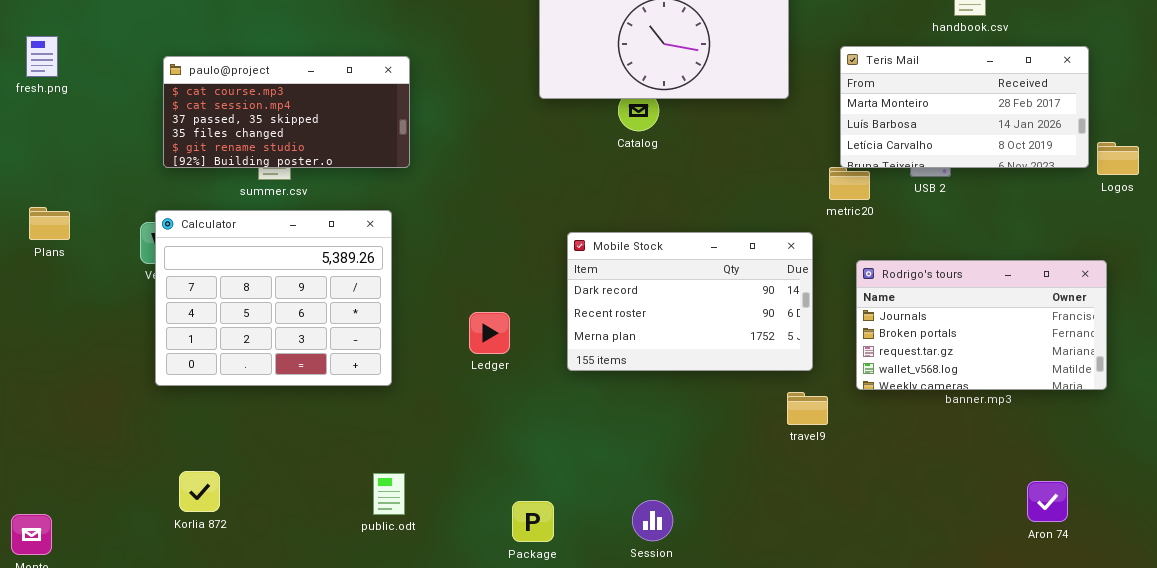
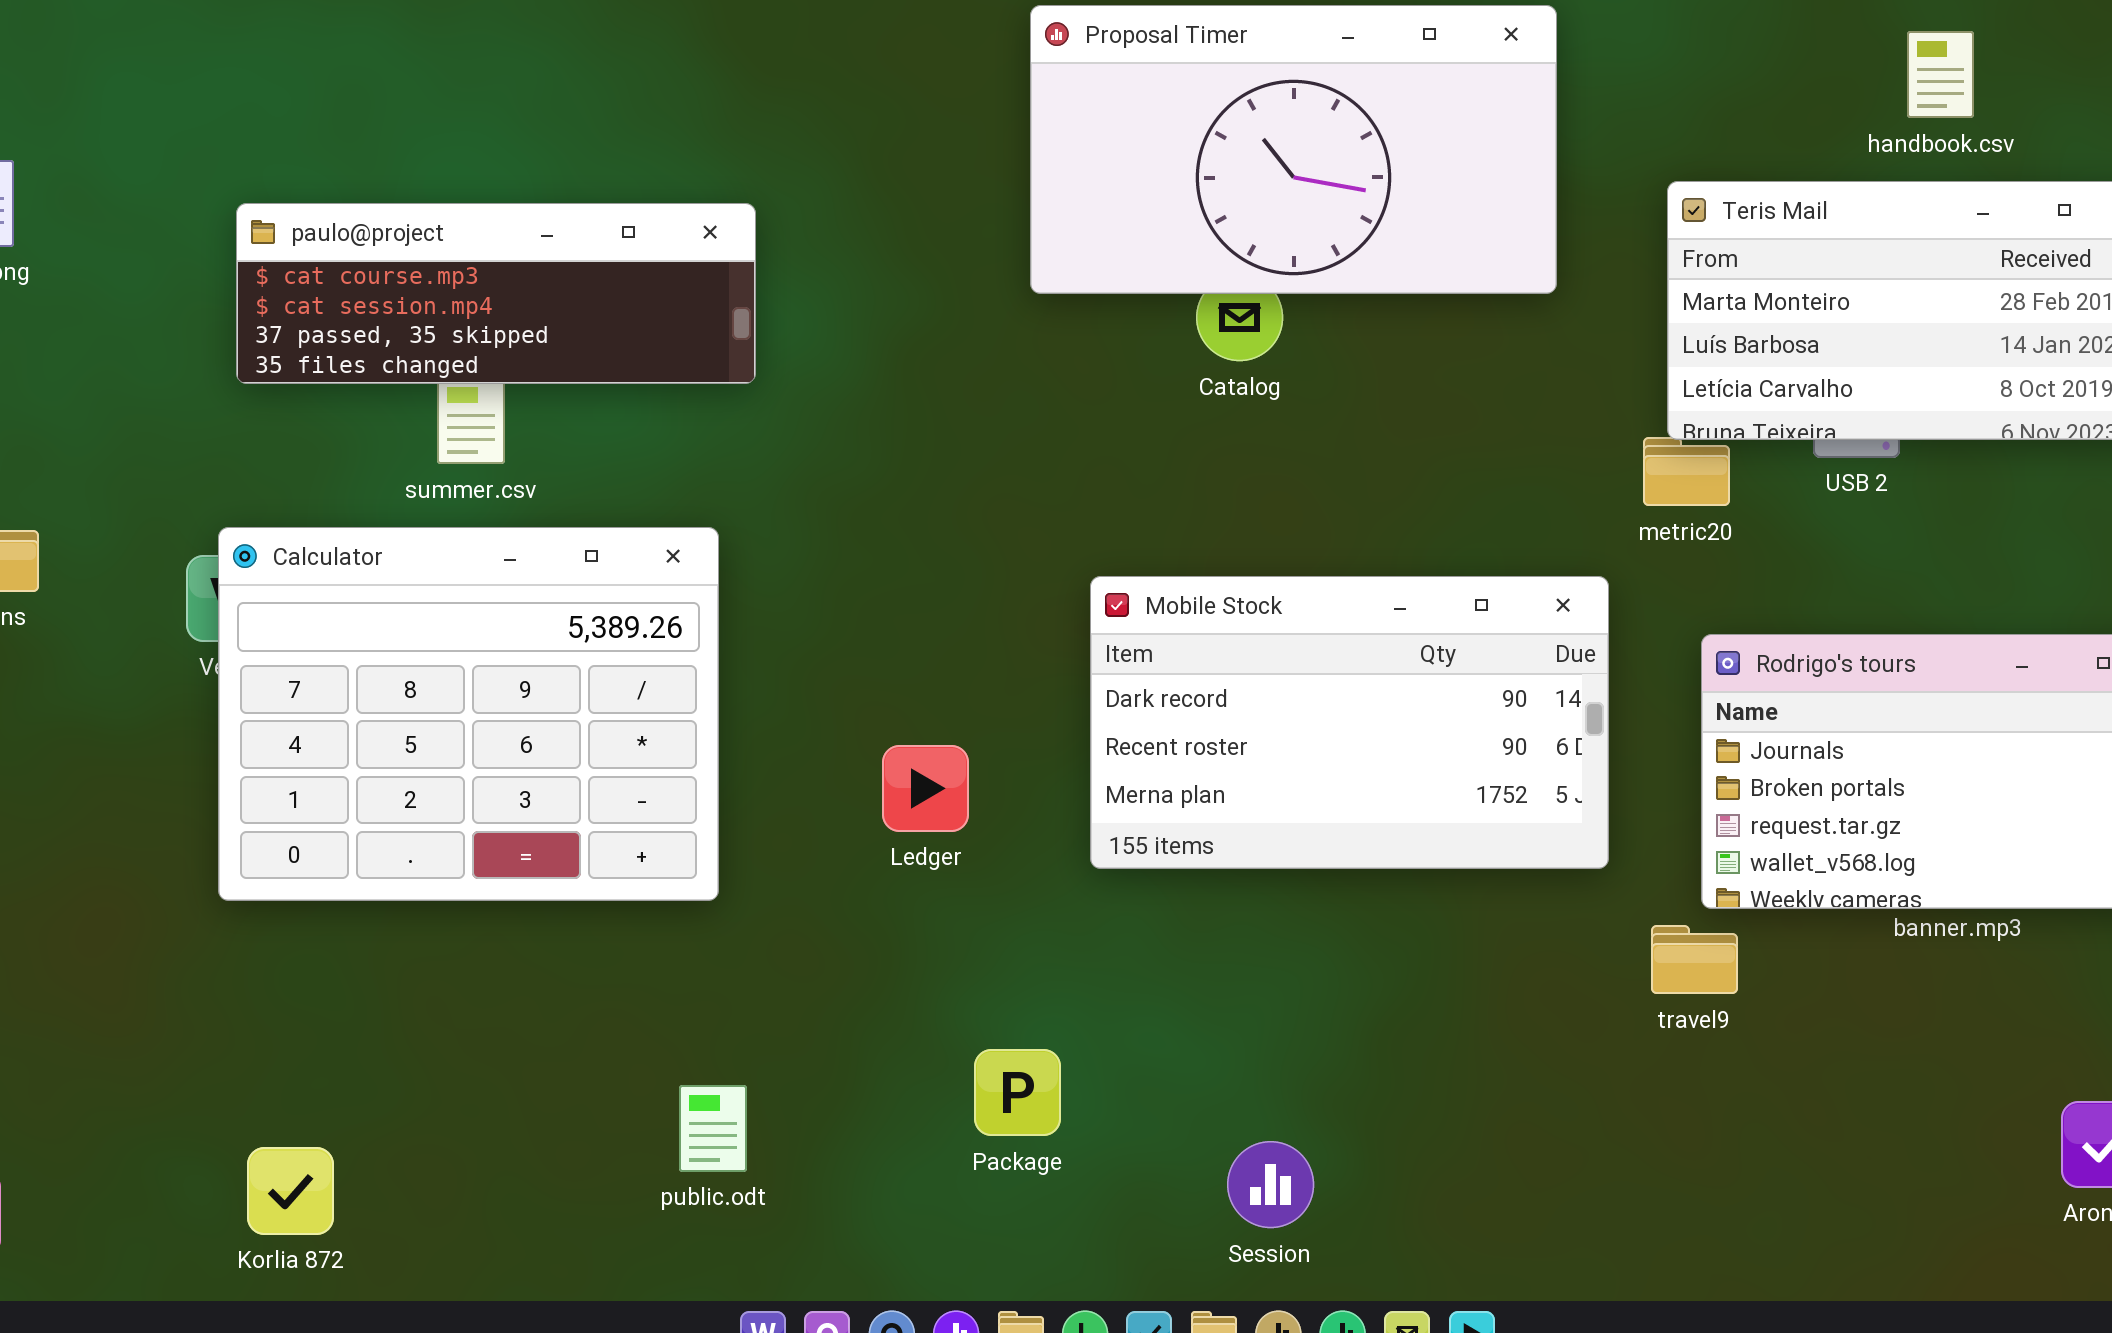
paulo@project: [163,56,410,168] -> [236,203,756,384], resized
travel9: [787,392,828,425] -> [1651,925,1738,994], moved
Korlia 872: [179,471,220,512] -> [247,1147,334,1235], moved
Package: [512,501,554,542] -> [974,1049,1061,1136], moved

